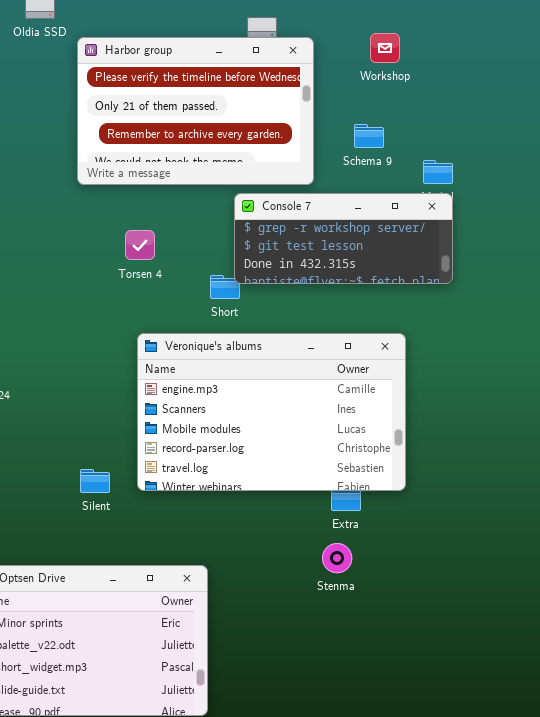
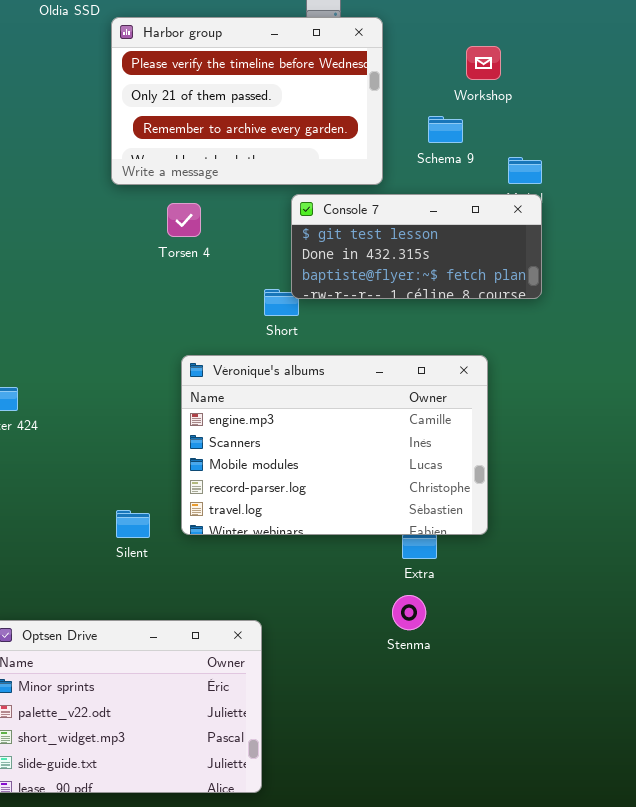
Workshop: [370,33,400,63] -> [466,46,501,80], moved
Console 7: [234,193,453,284] -> [291,194,542,299], scrolled down 1 row
Torsen 4: [125,230,155,260] -> [167,203,201,237], moved

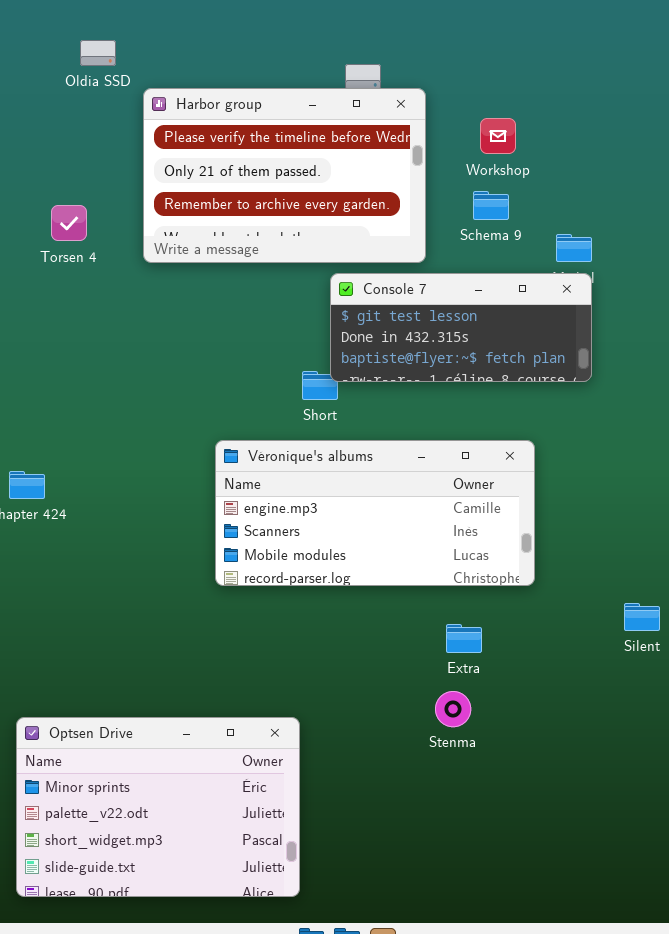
Workshop: [466,46,501,80] -> [480,118,516,154], moved
Torsen 4: [167,203,201,237] -> [51,205,87,241], moved
Véronique's albums: [181,355,488,535] -> [215,440,535,586], resized
Silent: [116,510,150,538] -> [624,603,660,631], moved

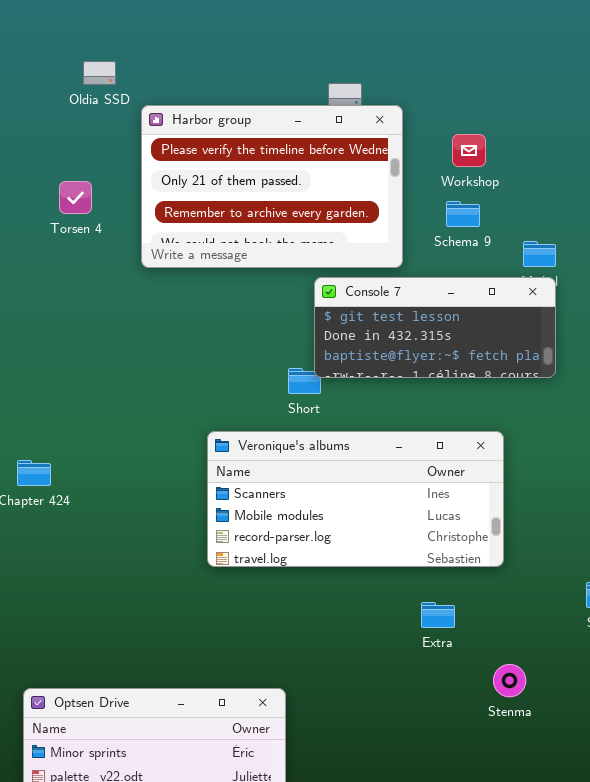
Torsen 4: [51,205,87,241] -> [59,181,92,214], moved
Véronique's albums: [215,440,535,586] -> [207,431,504,567], scrolled down 1 row
Stenma: [435,691,471,727] -> [493,664,526,697], moved

